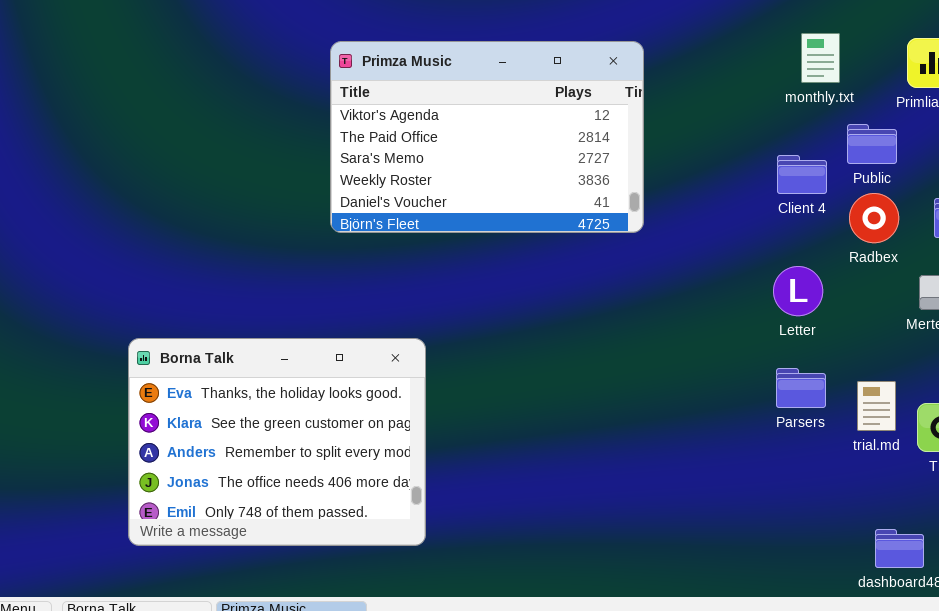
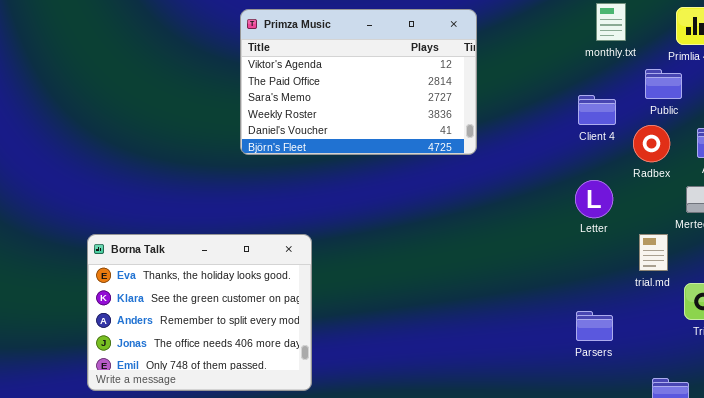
Public: [847,124,897,164] -> [645,69,682,99], moved
Parsers: [776,368,826,408] -> [576,311,613,341], moved
trial.md: [857,381,896,431] -> [639,234,668,271], moved

